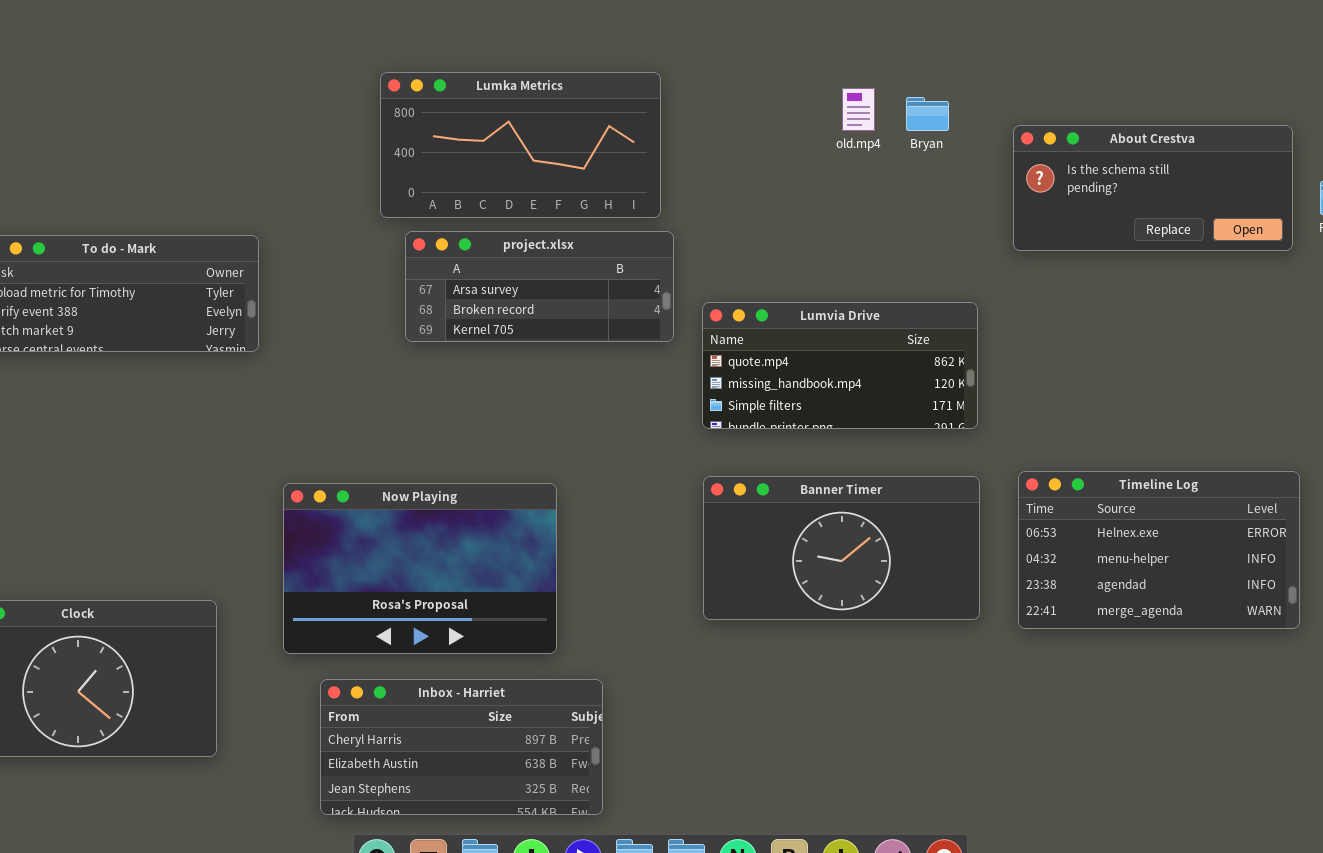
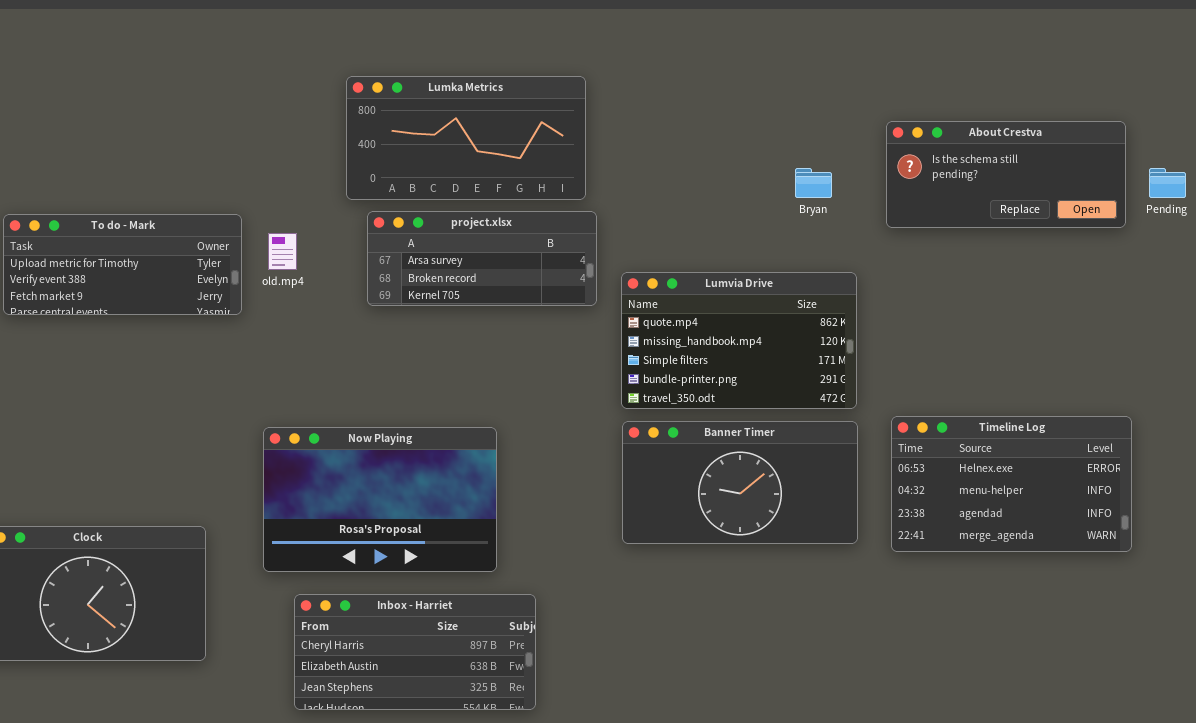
old.mp4: [842,88,875,131] -> [268,233,297,270], moved
Bryan: [906,97,949,131] -> [795,168,832,198], moved
Lumvia Drive: [702,302,978,429] -> [621,272,857,409], resized

